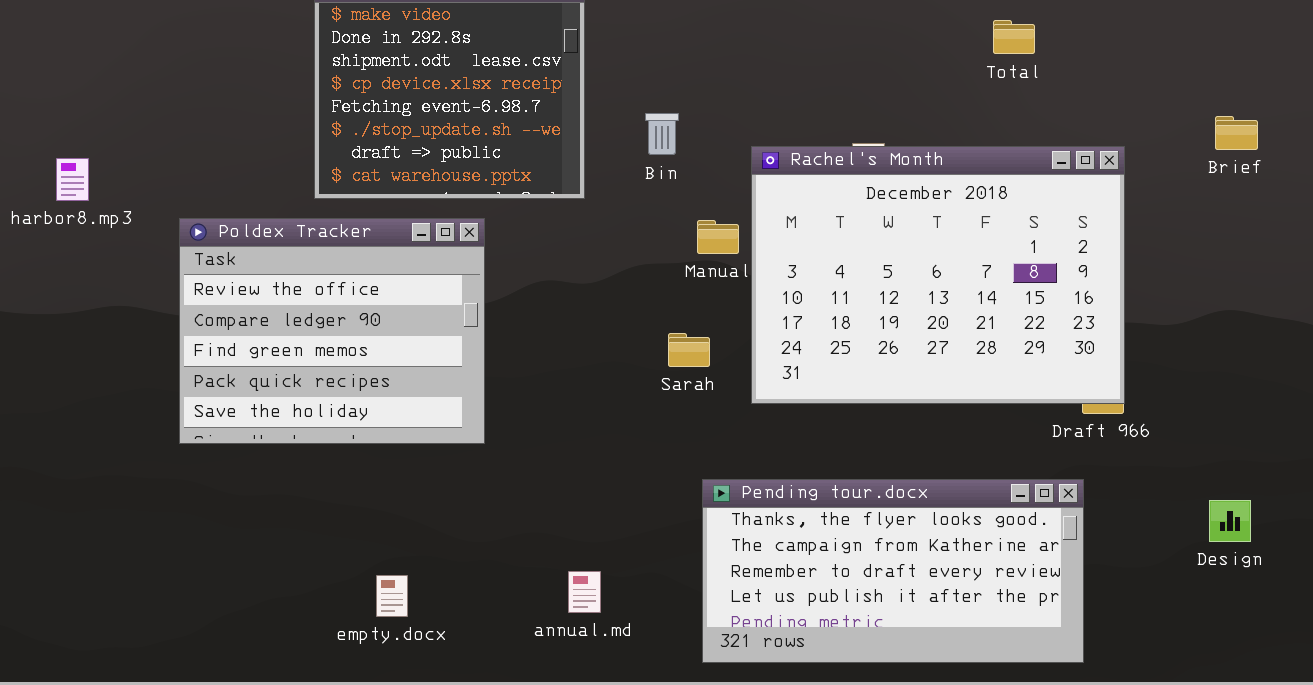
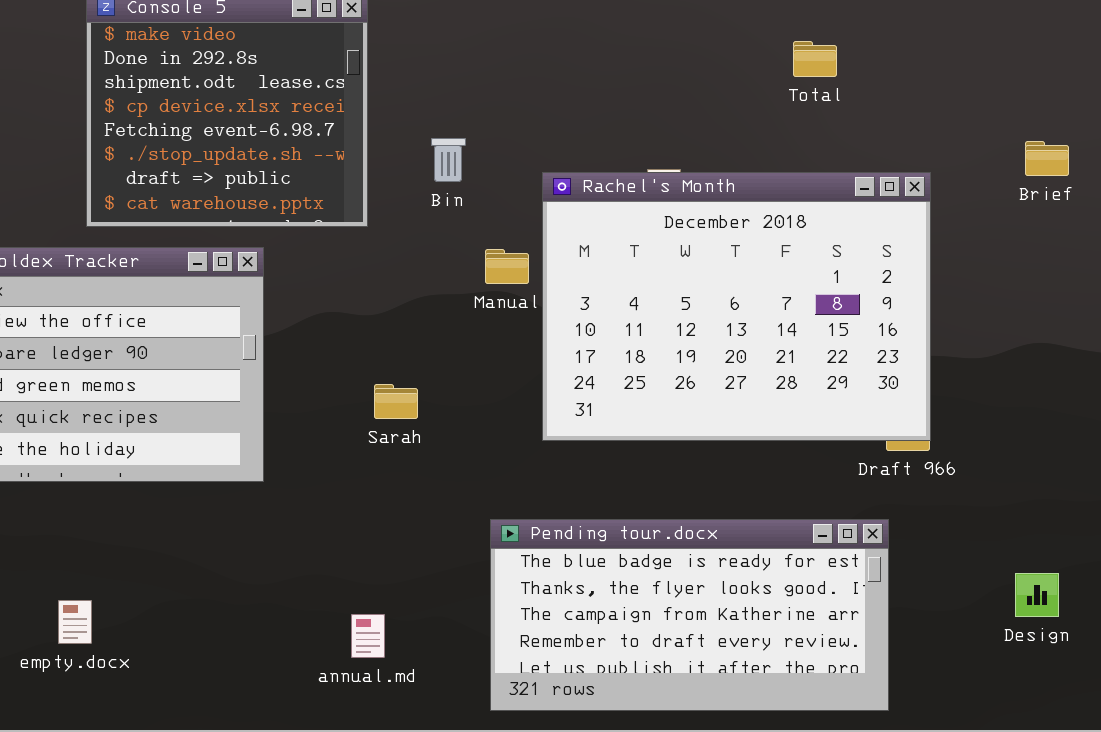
Sarah: [668,333,710,367] -> [374,384,418,419], moved
Pending tour.docx: [702,479,1084,663] -> [490,519,889,711], scrolled up 1 row
Design: [1209,500,1251,542] -> [1015,573,1059,617], moved
empty.docx: [376,575,408,617] -> [58,600,92,644], moved

